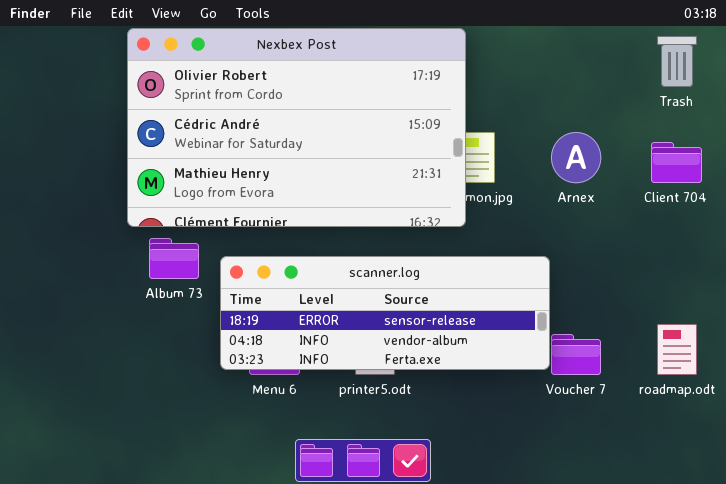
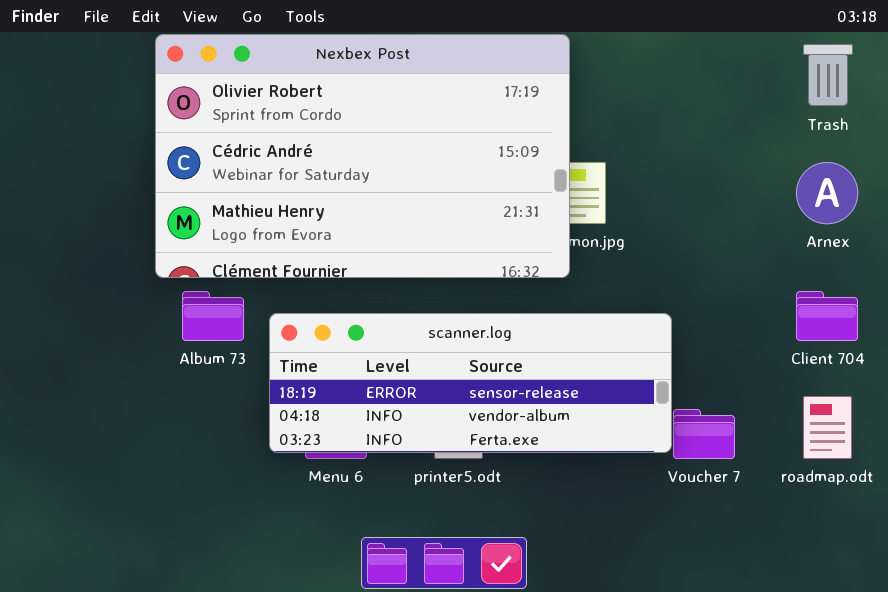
Arnex: [551,132,601,183] -> [796,162,858,224], moved
Client 704: [651,142,702,183] -> [796,291,858,341], moved

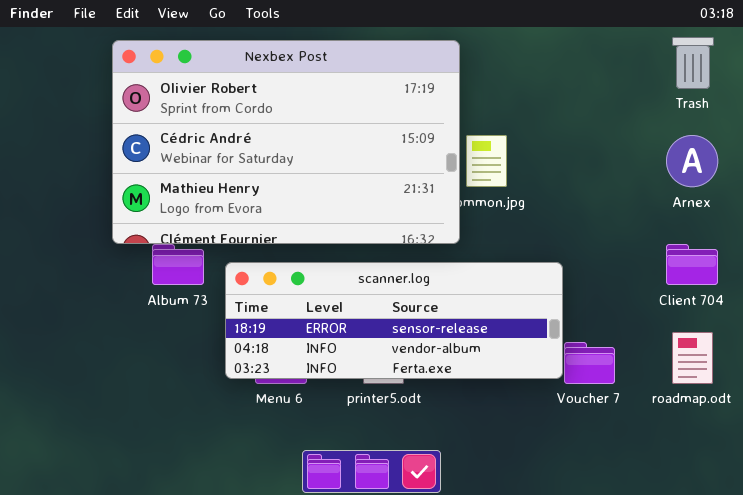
Nexbex Post: [155,34,570,278] -> [112,40,460,244], moved

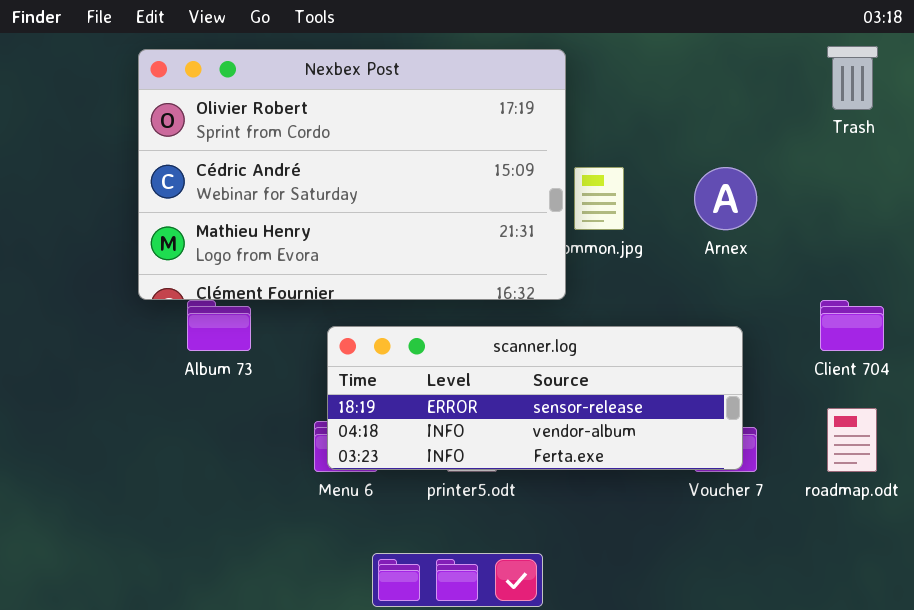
Arnex: [666,135,718,187] -> [694,167,757,230], moved
scanner.log: [225,262,563,379] -> [327,326,743,470], moved

